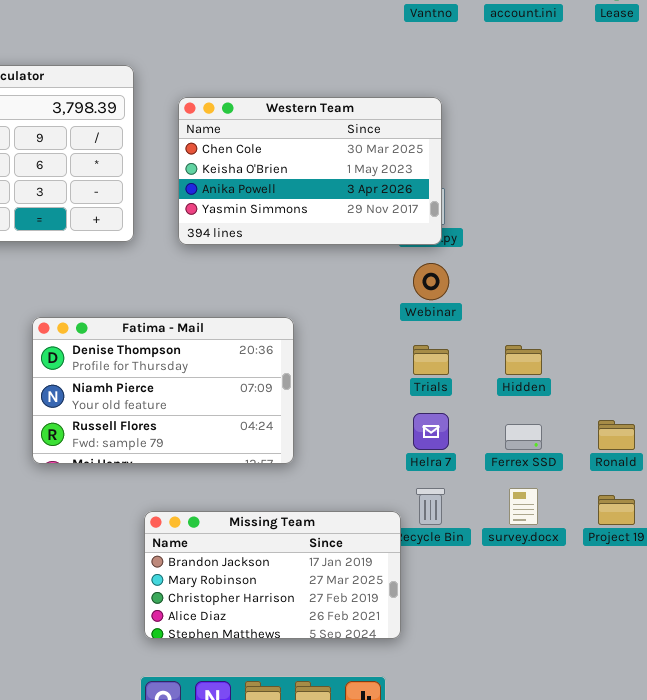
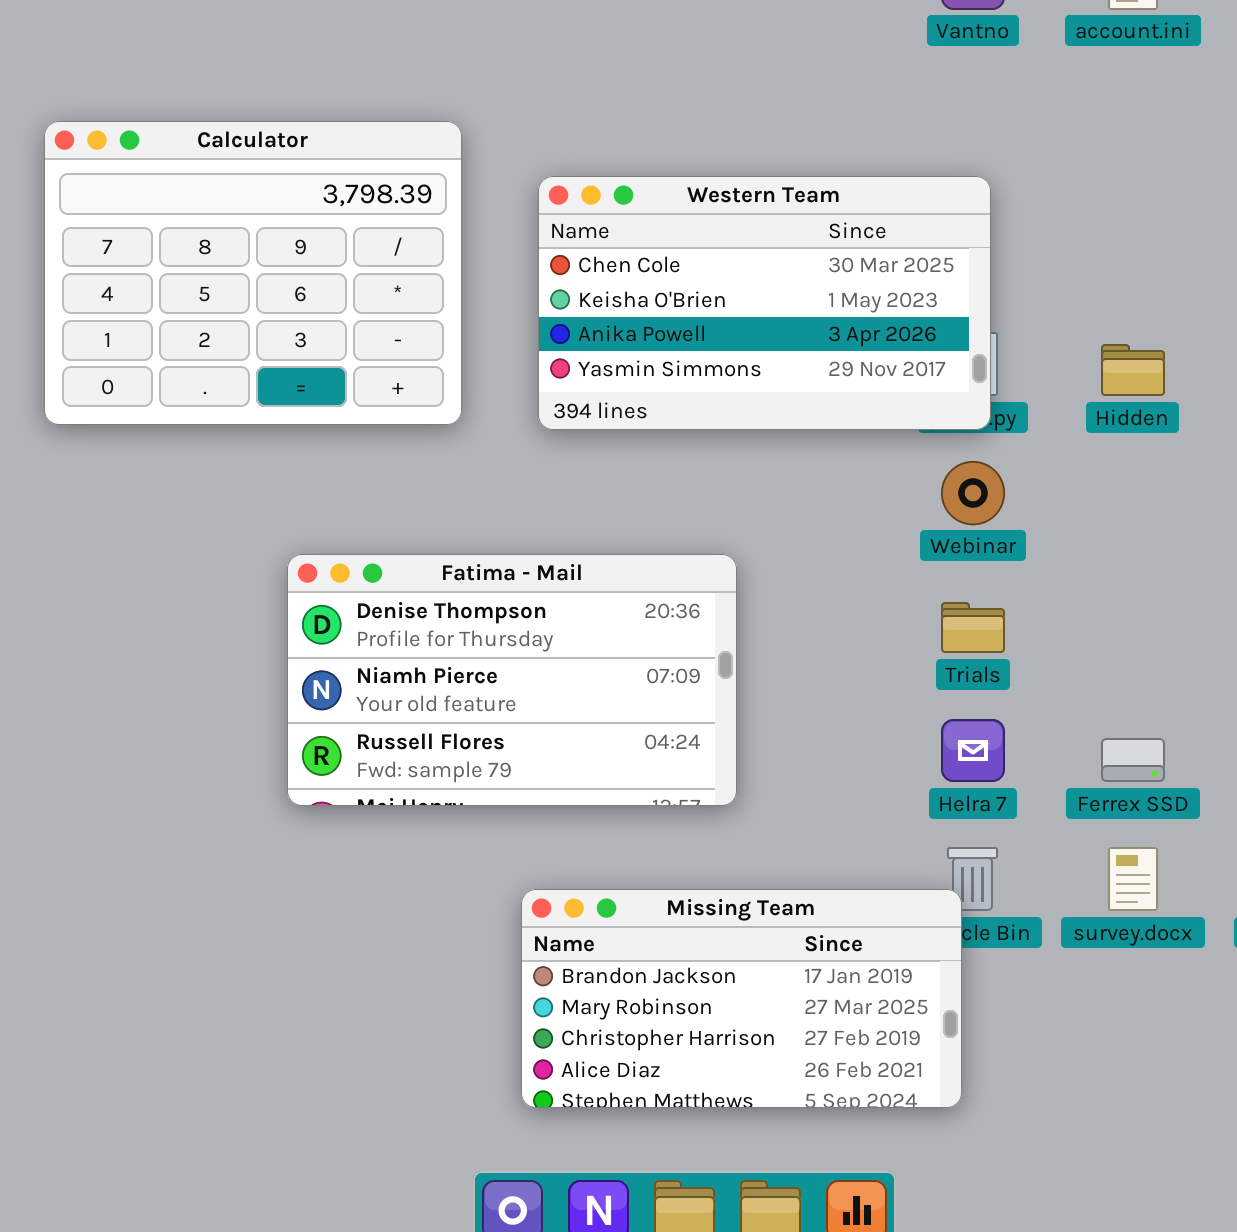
Hidden: [505,345,542,375] -> [1101,344,1165,396], moved
Missing Team: [144,511,401,639] -> [521,889,962,1108], moved

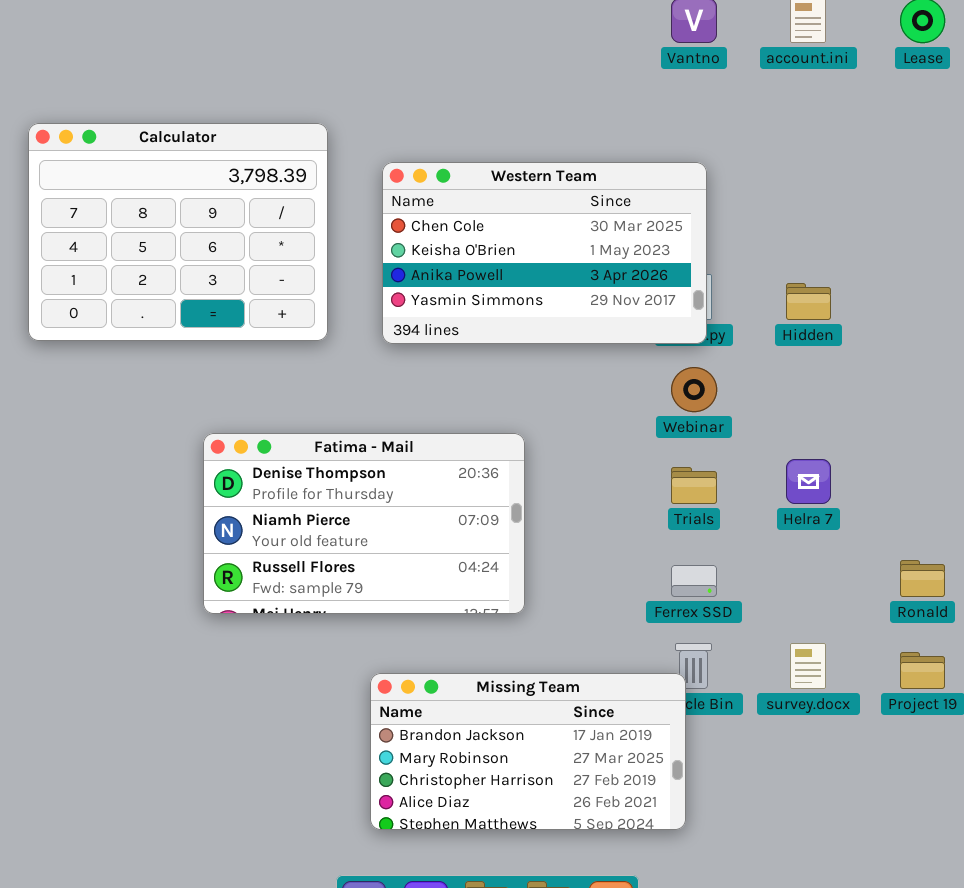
Helra 7: [941,719,1005,782] -> [786,459,831,504], moved
Ferrex SSD: [1101,738,1165,782] -> [671,565,717,597], moved

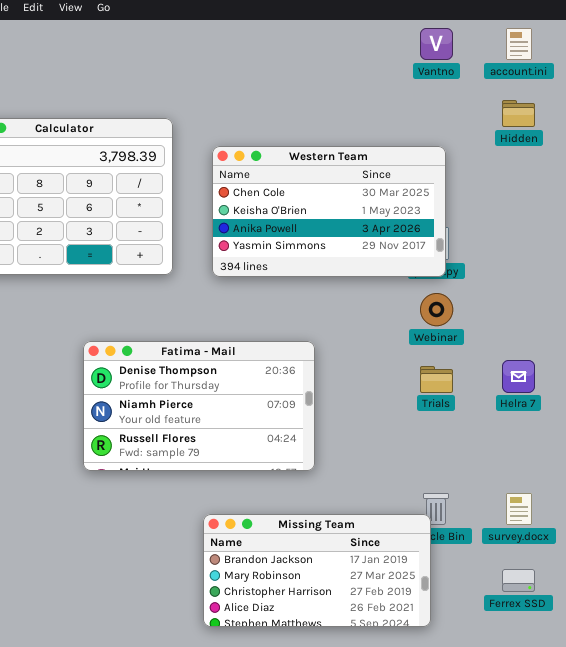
Hidden: [786,283,831,320] -> [502,100,535,127], moved
Ferrex SSD: [671,565,717,597] -> [502,569,535,592], moved

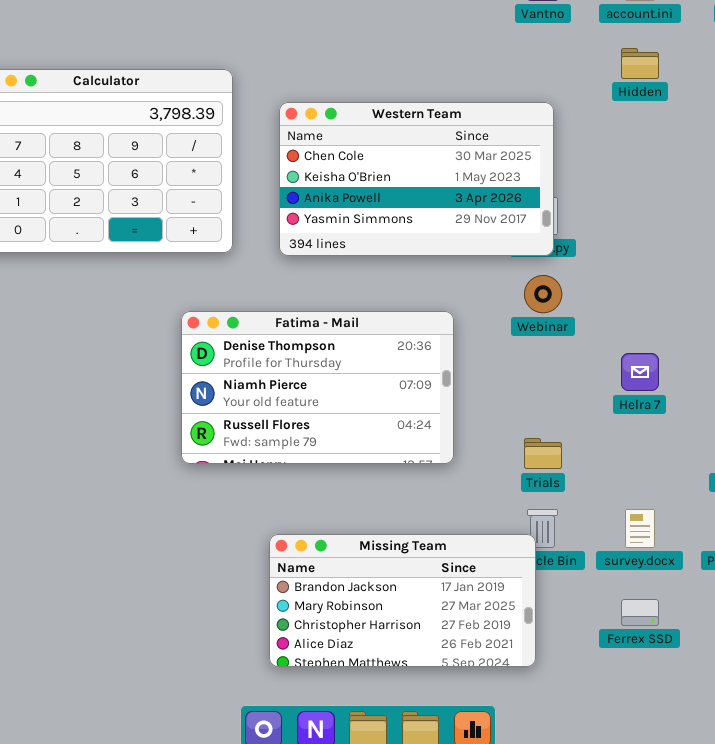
Fatima - Mail: [83,341,315,471] -> [181,311,454,464], moved
Trials: [420,366,453,393] -> [524,438,562,469], moved

